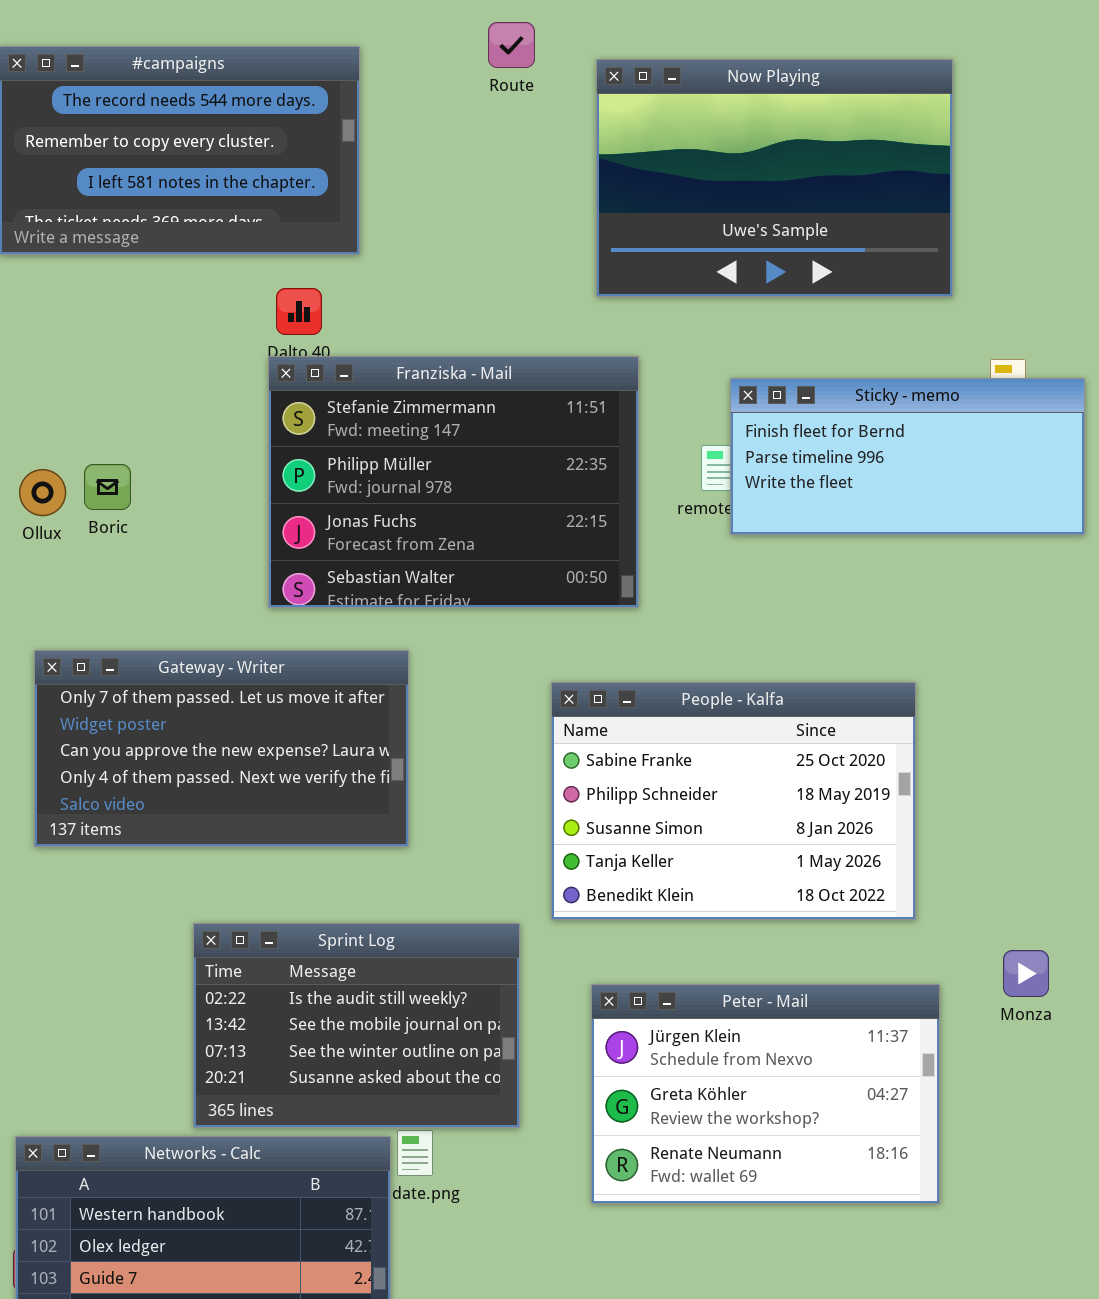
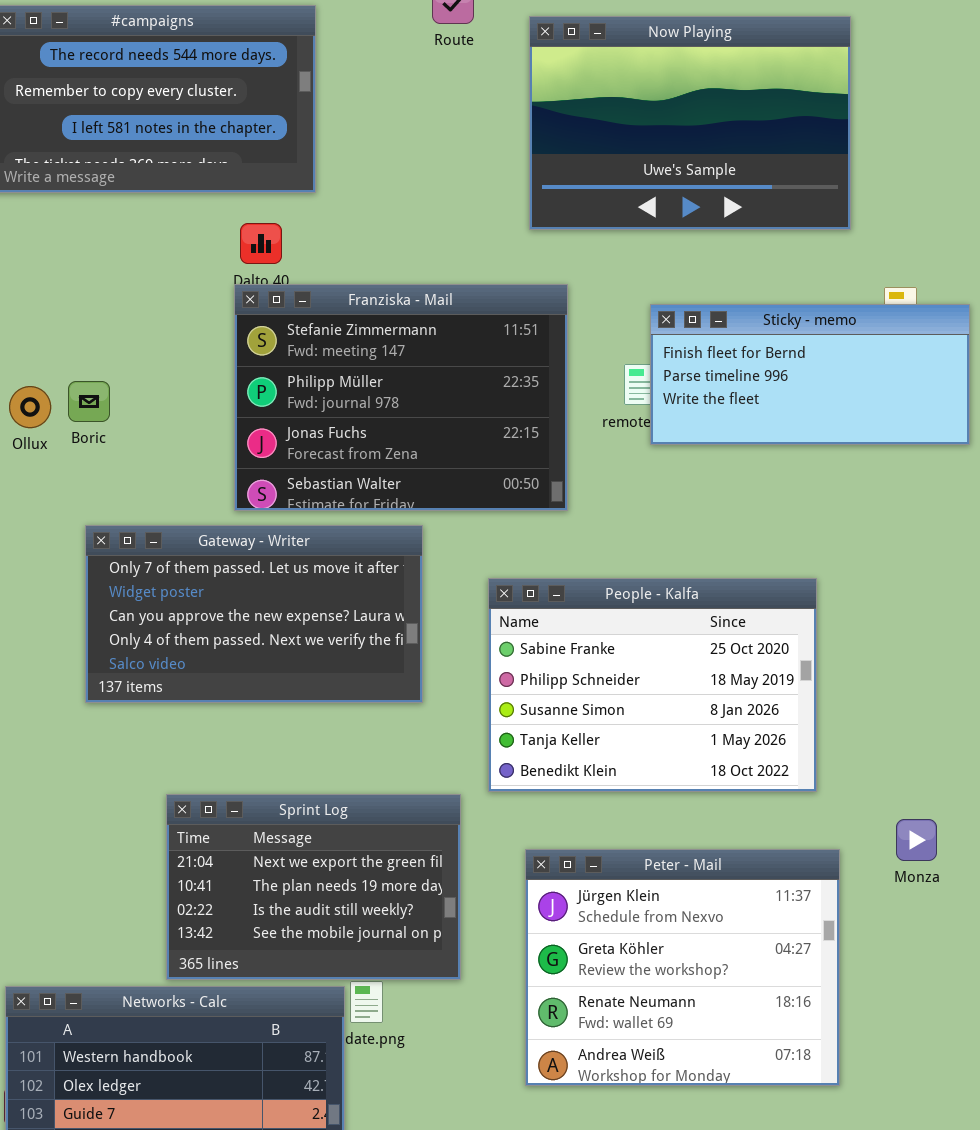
Gateway - Writer: [34,650,409,847] -> [85,525,423,703], moved
Sprint Log: [193,923,520,1128] -> [166,794,461,980], scrolled up 2 rows
Peter - Mail: [591,984,940,1204] -> [525,849,840,1086], resized

